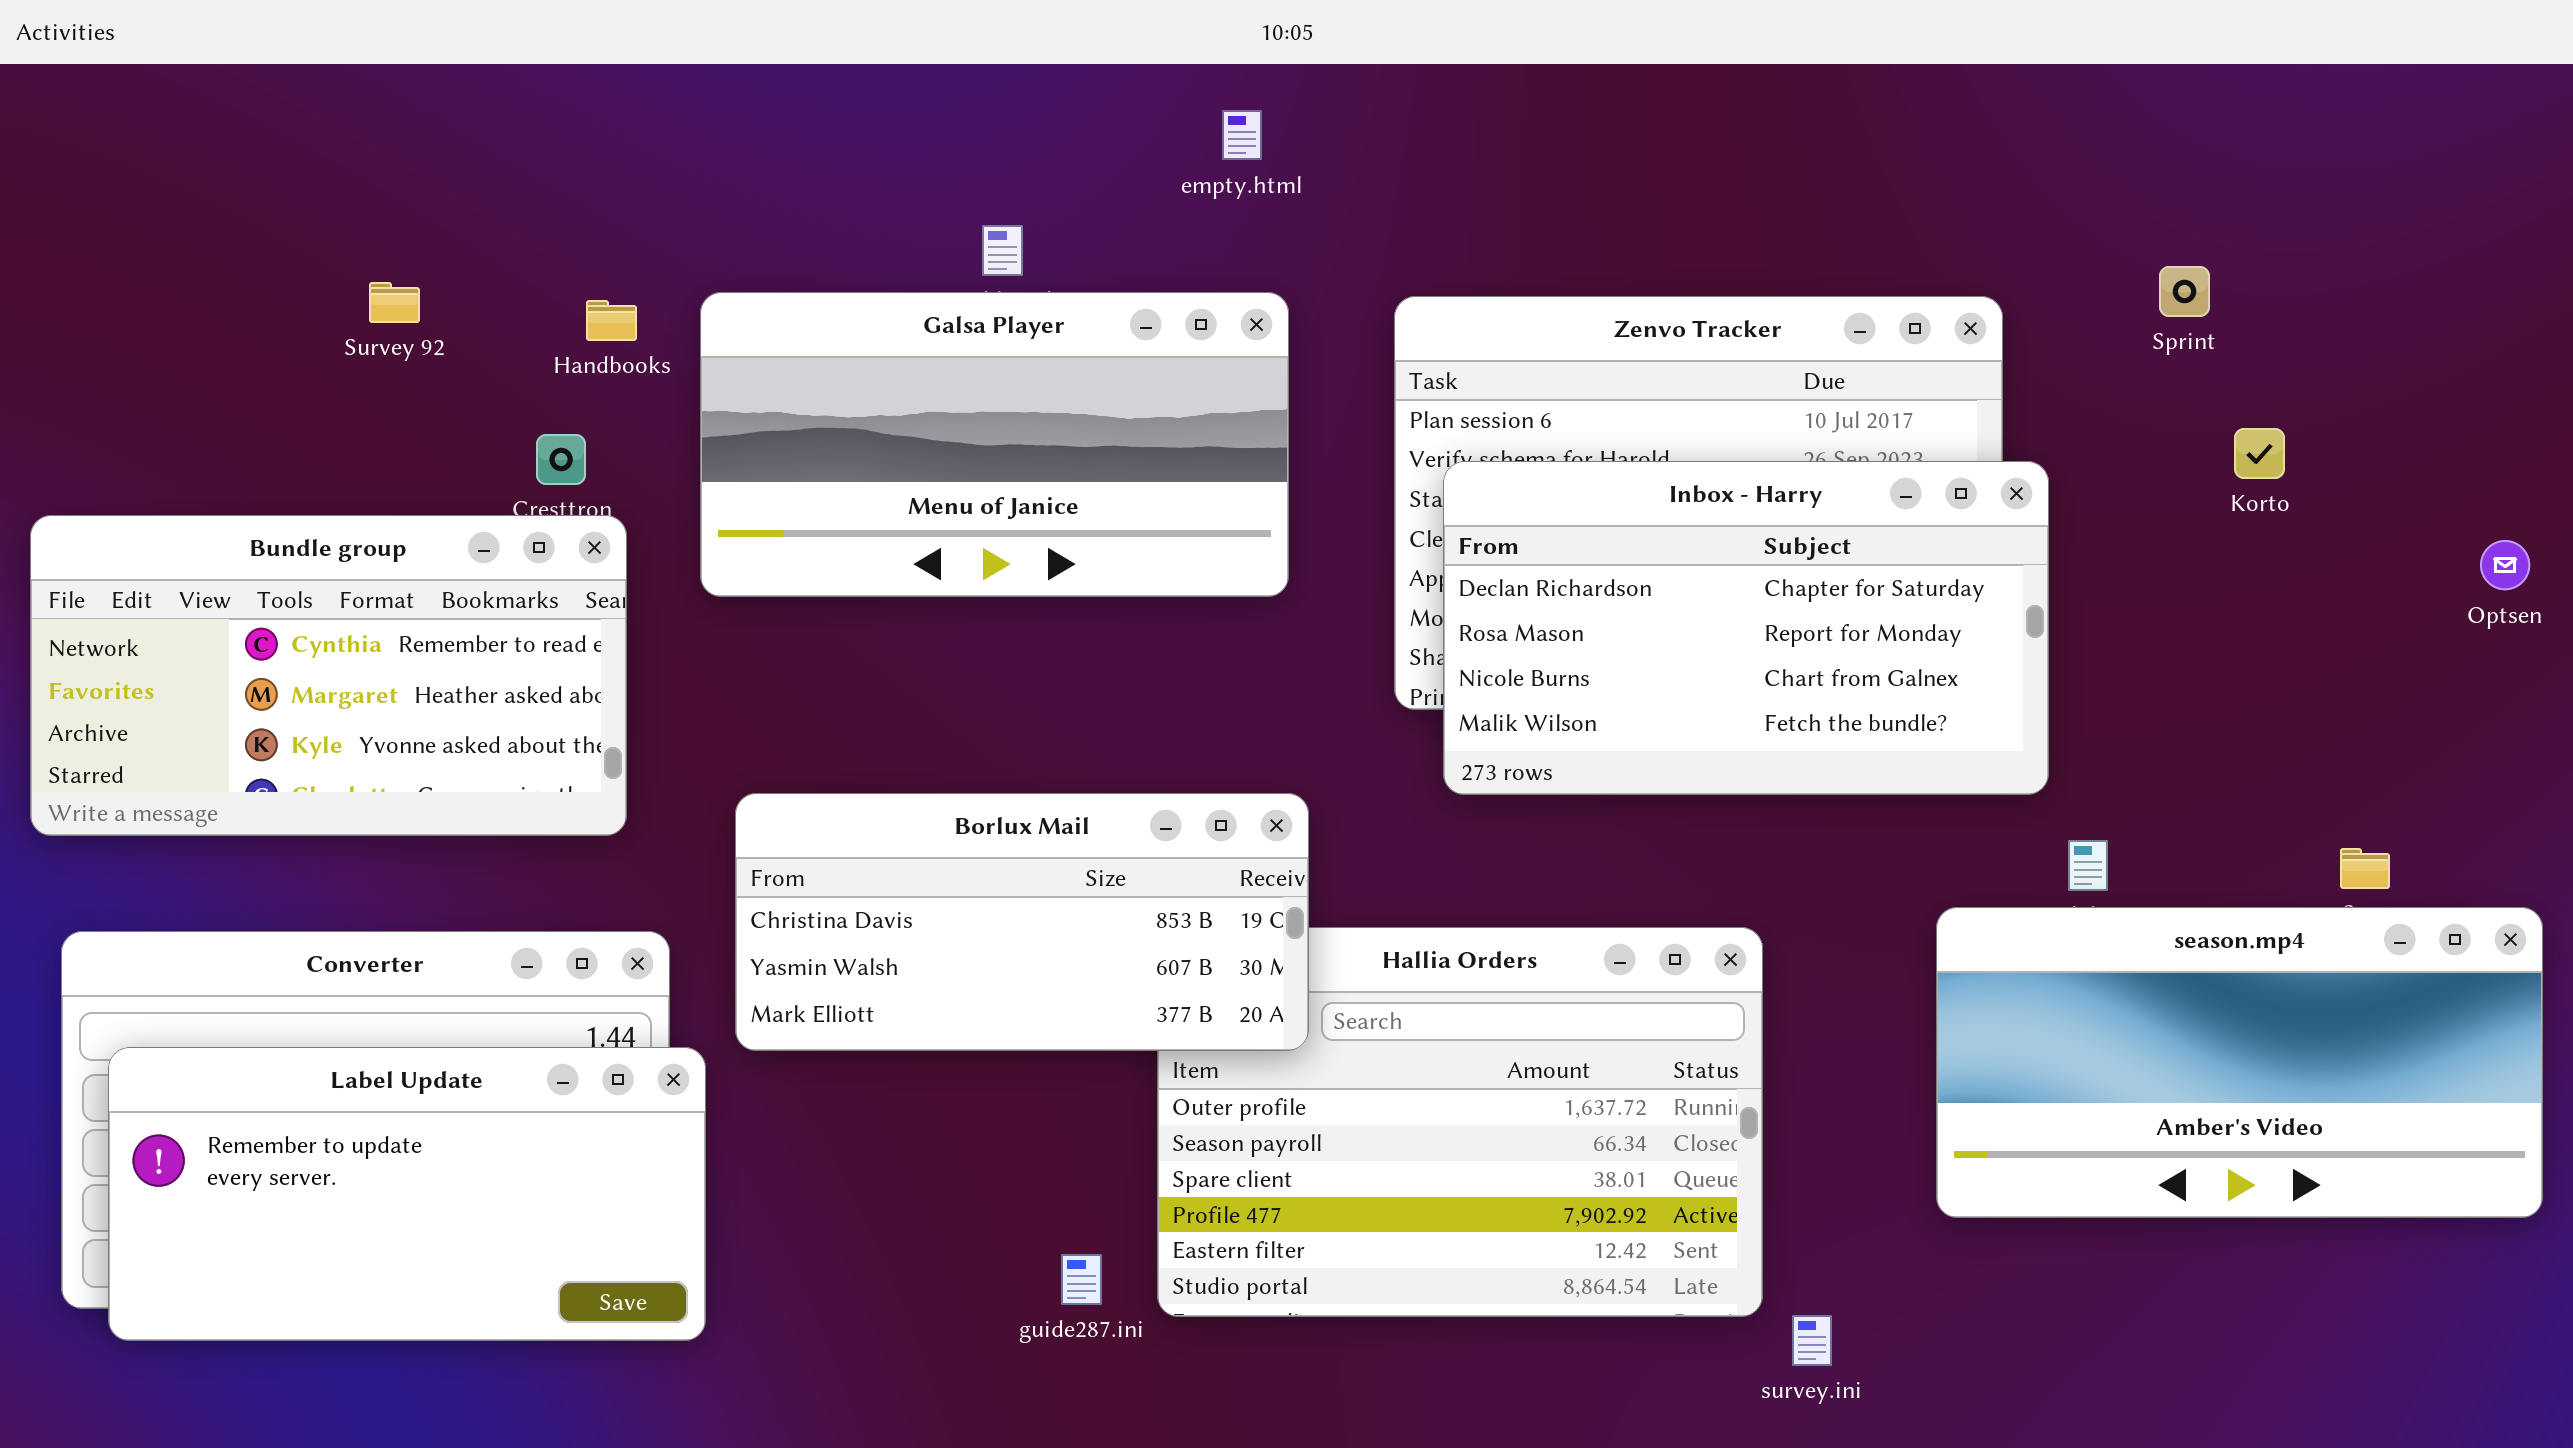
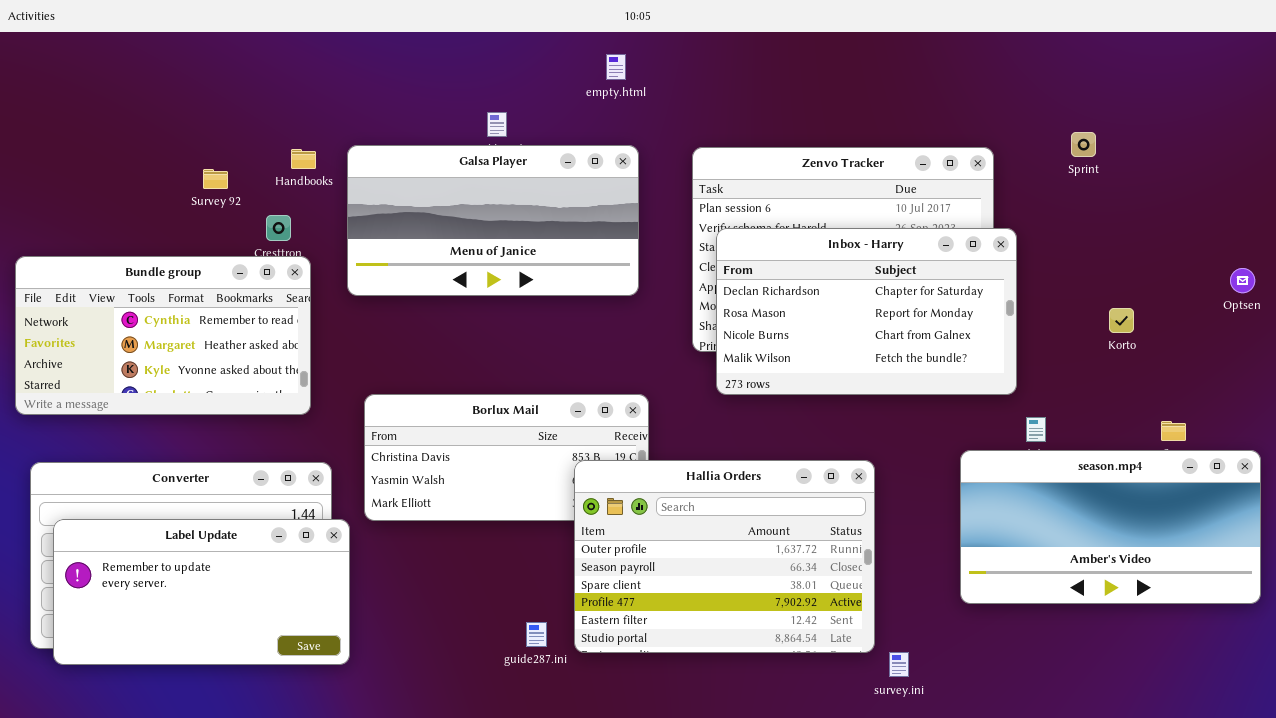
Survey 92: [369,282,420,323] -> [203,169,228,189], moved
Korto: [2234,428,2285,479] -> [1109,308,1134,333], moved
Hallia Orders: [1157,927,1763,1317] -> [574,460,875,653], raised

